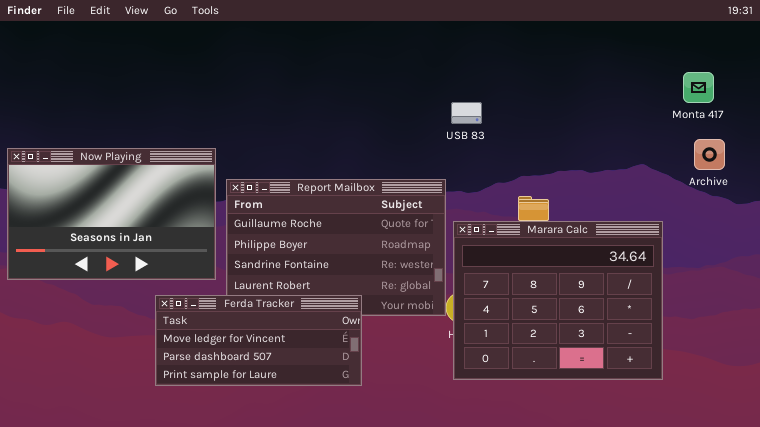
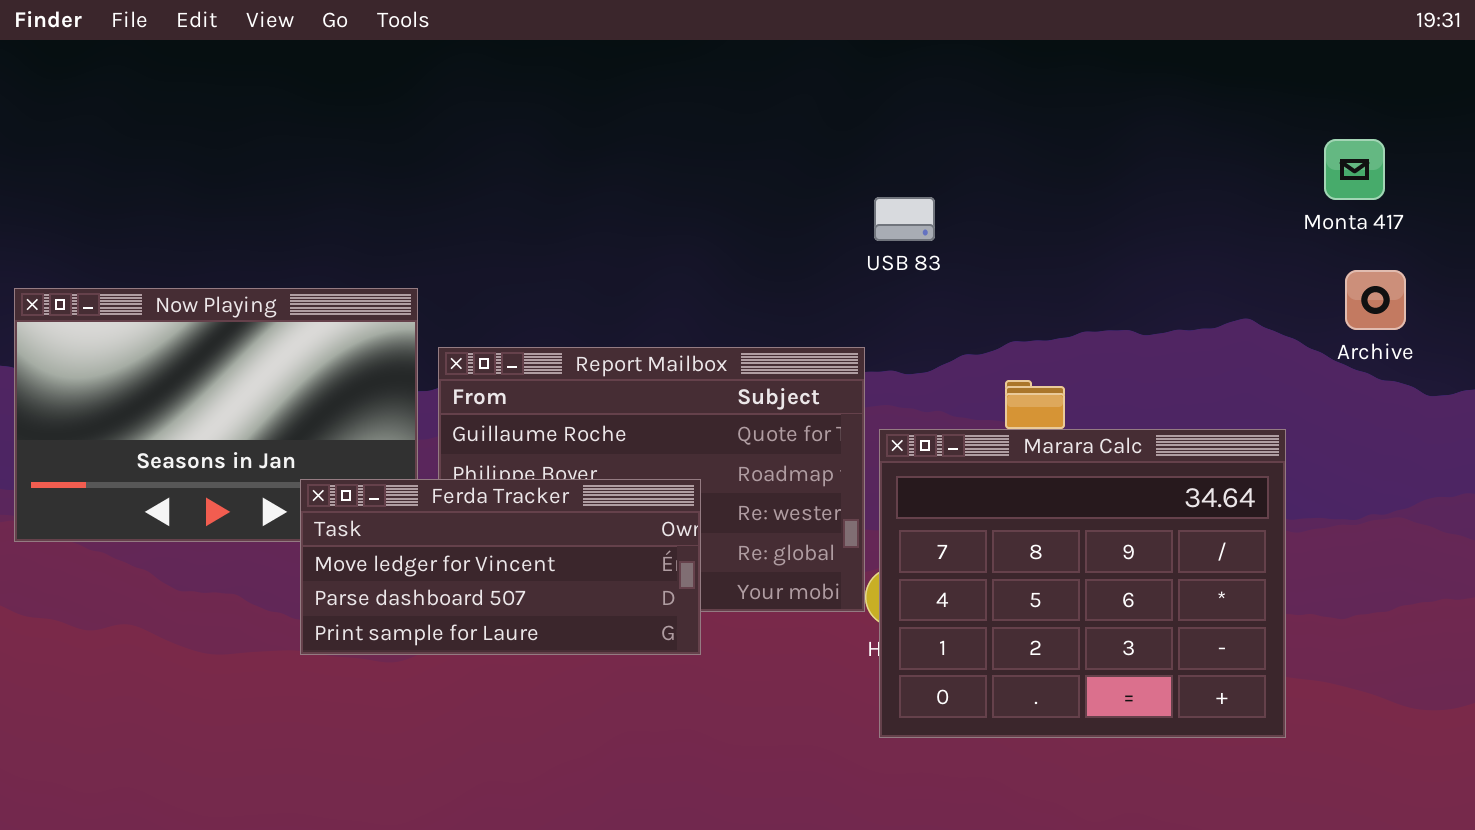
Ferda Tracker: [155,295,362,386] -> [300,479,701,655], moved

